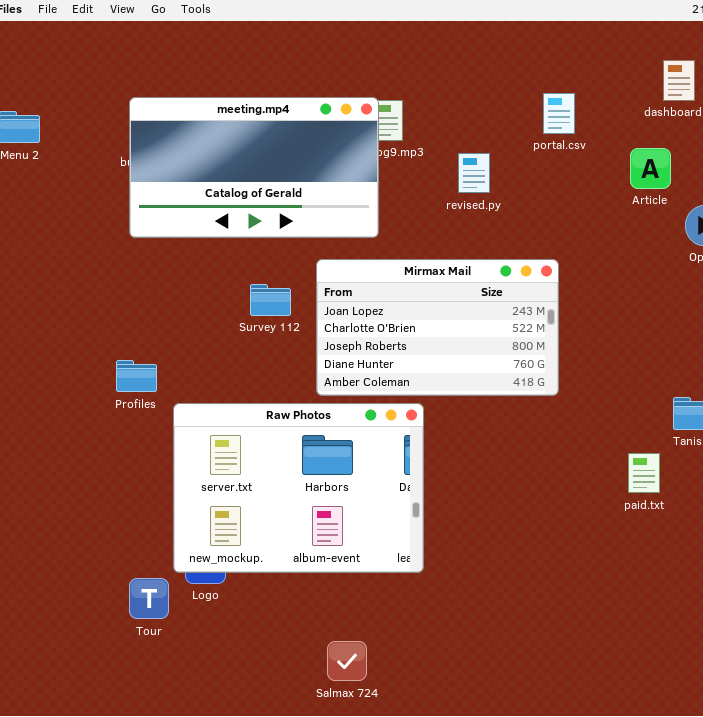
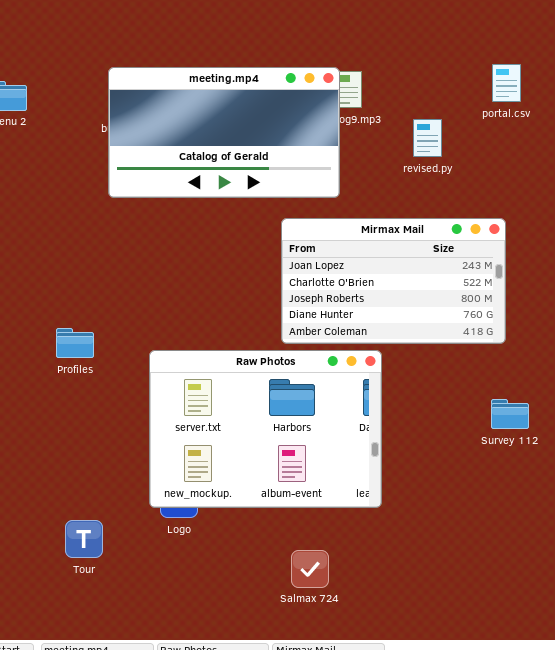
Survey 112: [250,284,291,316] -> [491,399,529,429], moved
Profiles: [116,360,157,392] -> [56,328,94,358], moved
Tour: [129,578,169,619] -> [65,520,103,558], moved
Salmax 724: [327,641,367,681] -> [291,550,329,588], moved

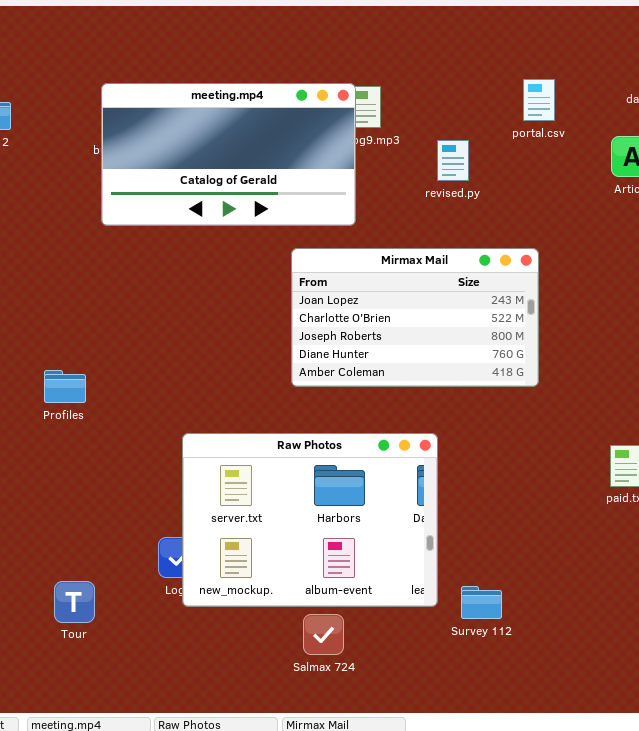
Raw Photos: [149,350,382,508] -> [182,433,438,607], moved
Survey 112: [491,399,529,429] -> [461,586,502,619], moved

